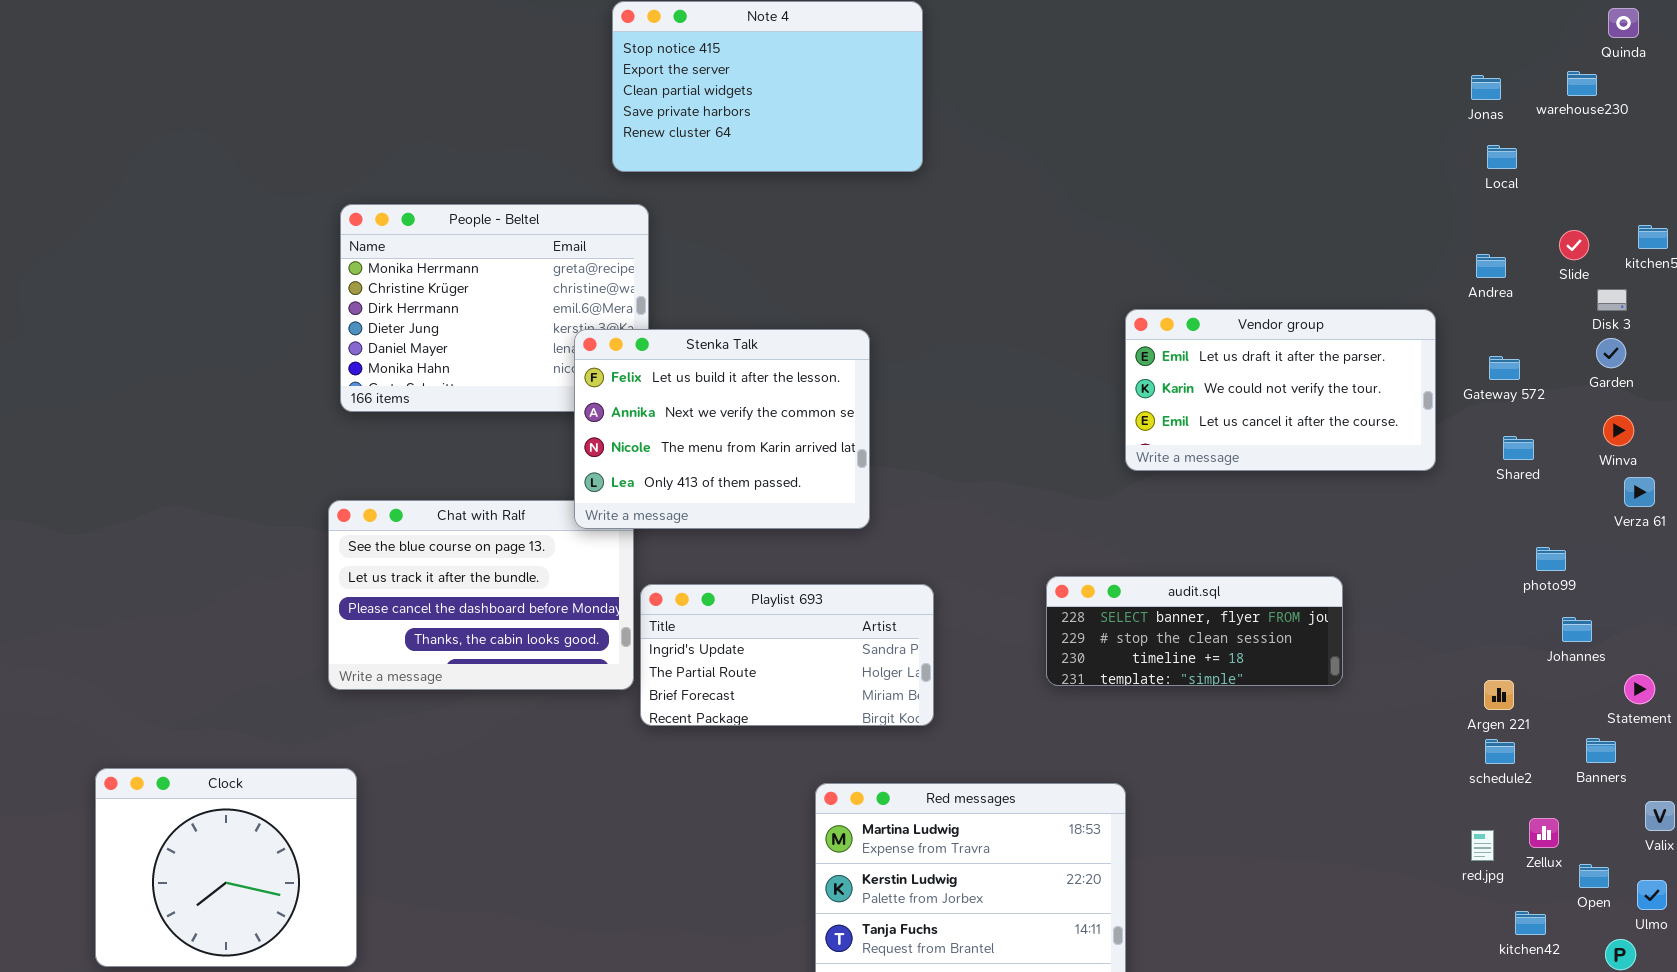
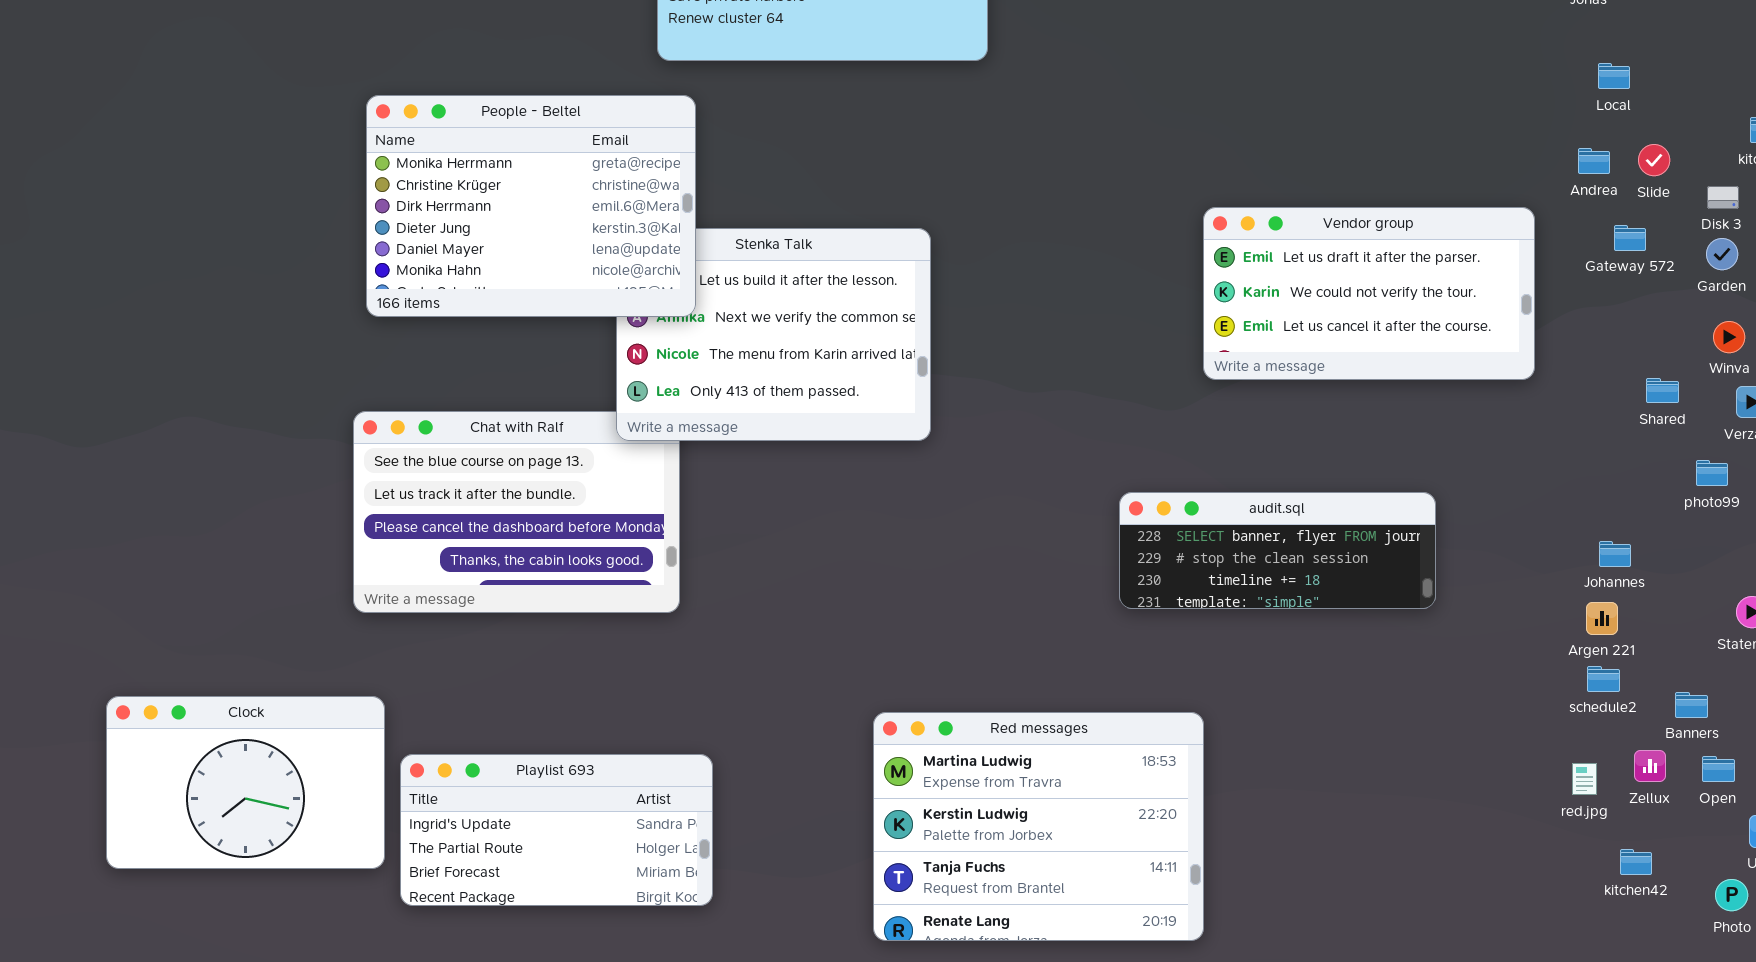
Local: [1487,145,1517,169] -> [1598,63,1630,89], moved
People - Beltel: [340,204,649,412] -> [366,95,696,317], raised
Slide: [1559,230,1589,260] -> [1638,144,1670,176], moved
Gateway 572: [1489,356,1520,380] -> [1614,225,1646,251], moved
Shared: [1503,436,1534,460] -> [1646,378,1679,403], moved
photo99: [1536,547,1566,571] -> [1696,460,1728,486], moved
Playlist 693: [640,584,934,726] -> [400,754,713,906], moved
Johannes: [1562,617,1592,642] -> [1599,541,1631,567], moved
Banners: [1586,738,1616,763] -> [1675,692,1708,718], moved
Clock: [95,768,357,967] -> [106,696,385,869], resized
Open: [1579,864,1609,888] -> [1702,756,1735,782], moved

